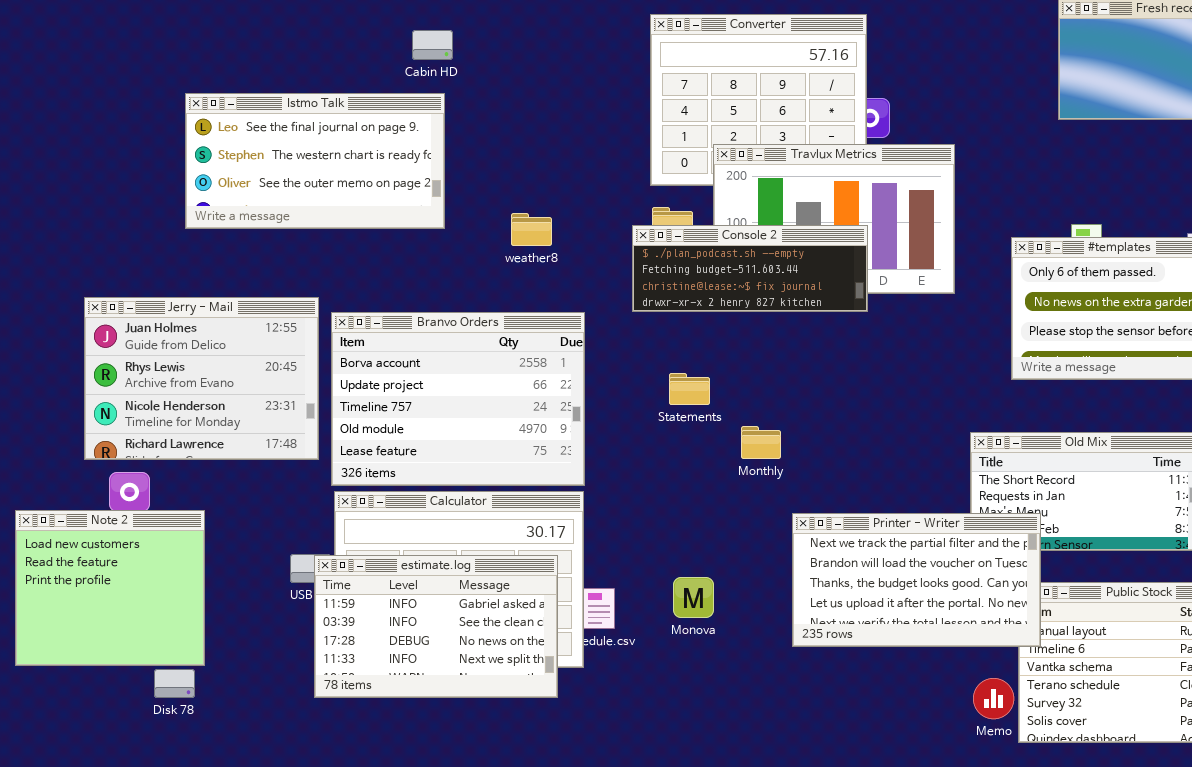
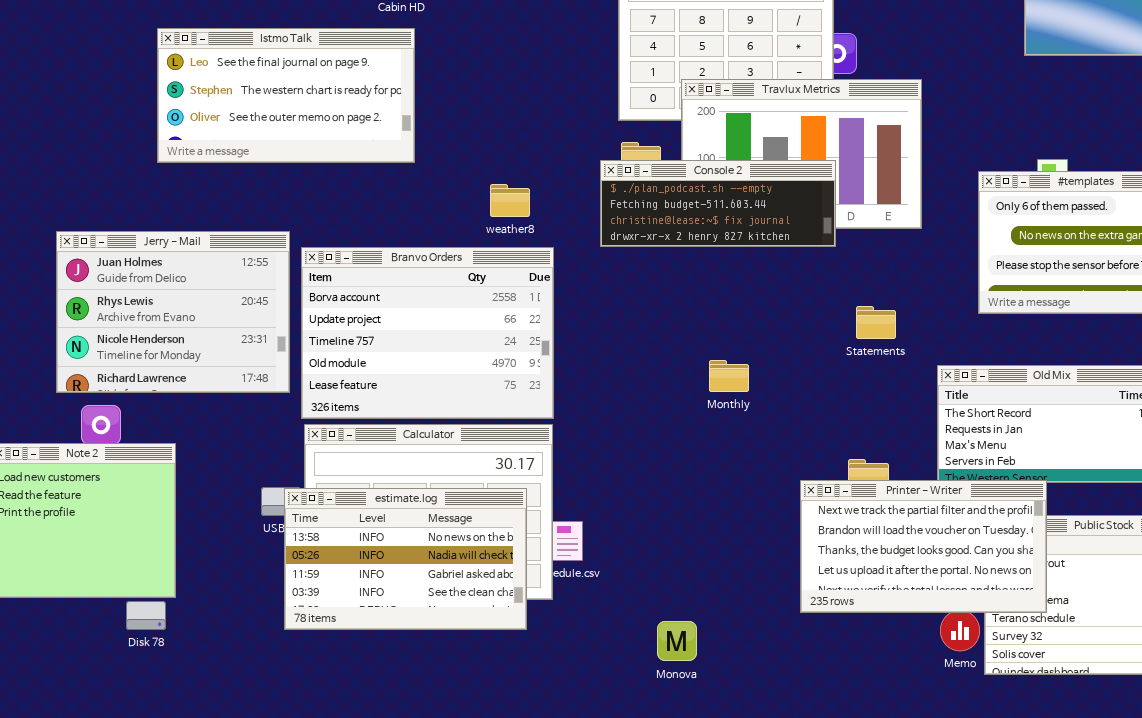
weather8: [511,213,552,246] -> [490,184,530,217], moved
Statements: [669,373,710,405] -> [856,306,896,339], moved
Printer - Writer: [792,513,1041,647] -> [800,480,1047,613], moved
estimate.log: [314,555,558,698] -> [284,488,527,630], scrolled up 2 rows
Monova: [673,577,714,618] -> [657,621,697,661], moved

